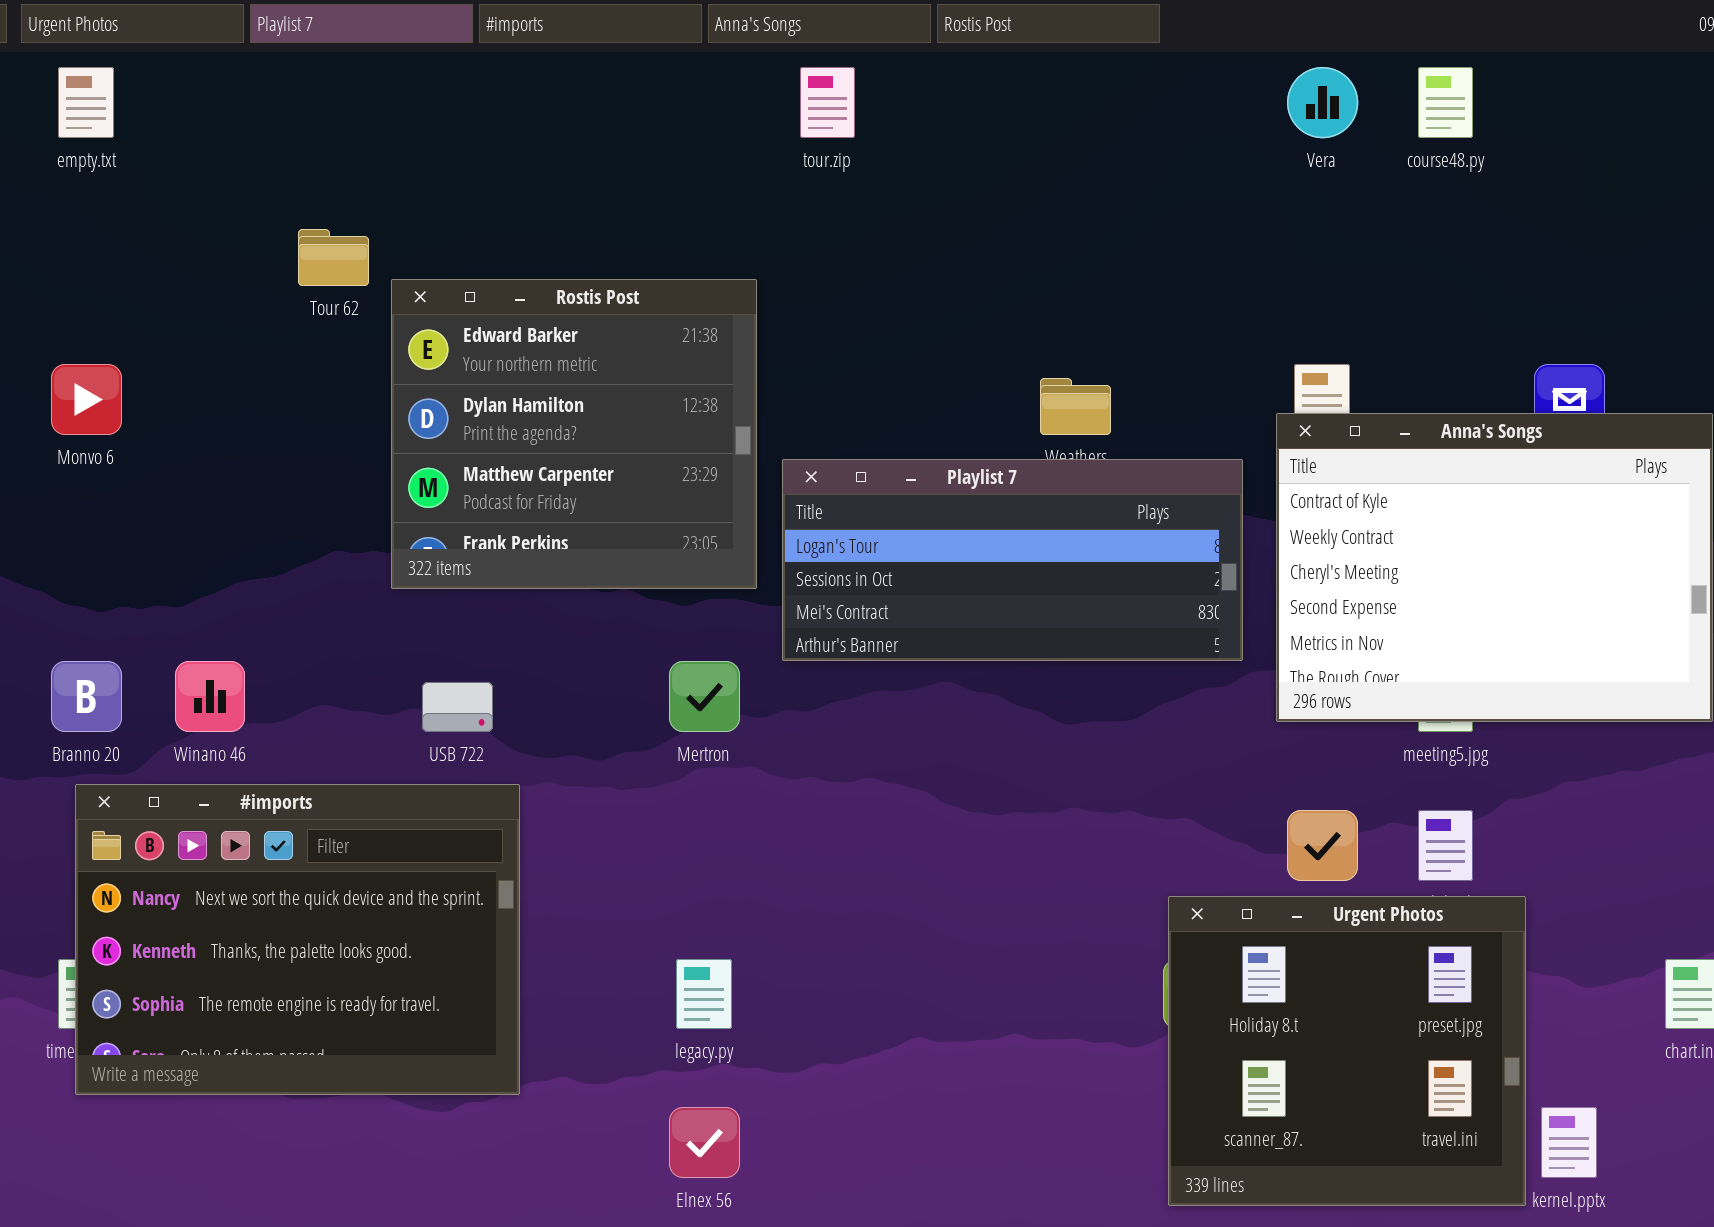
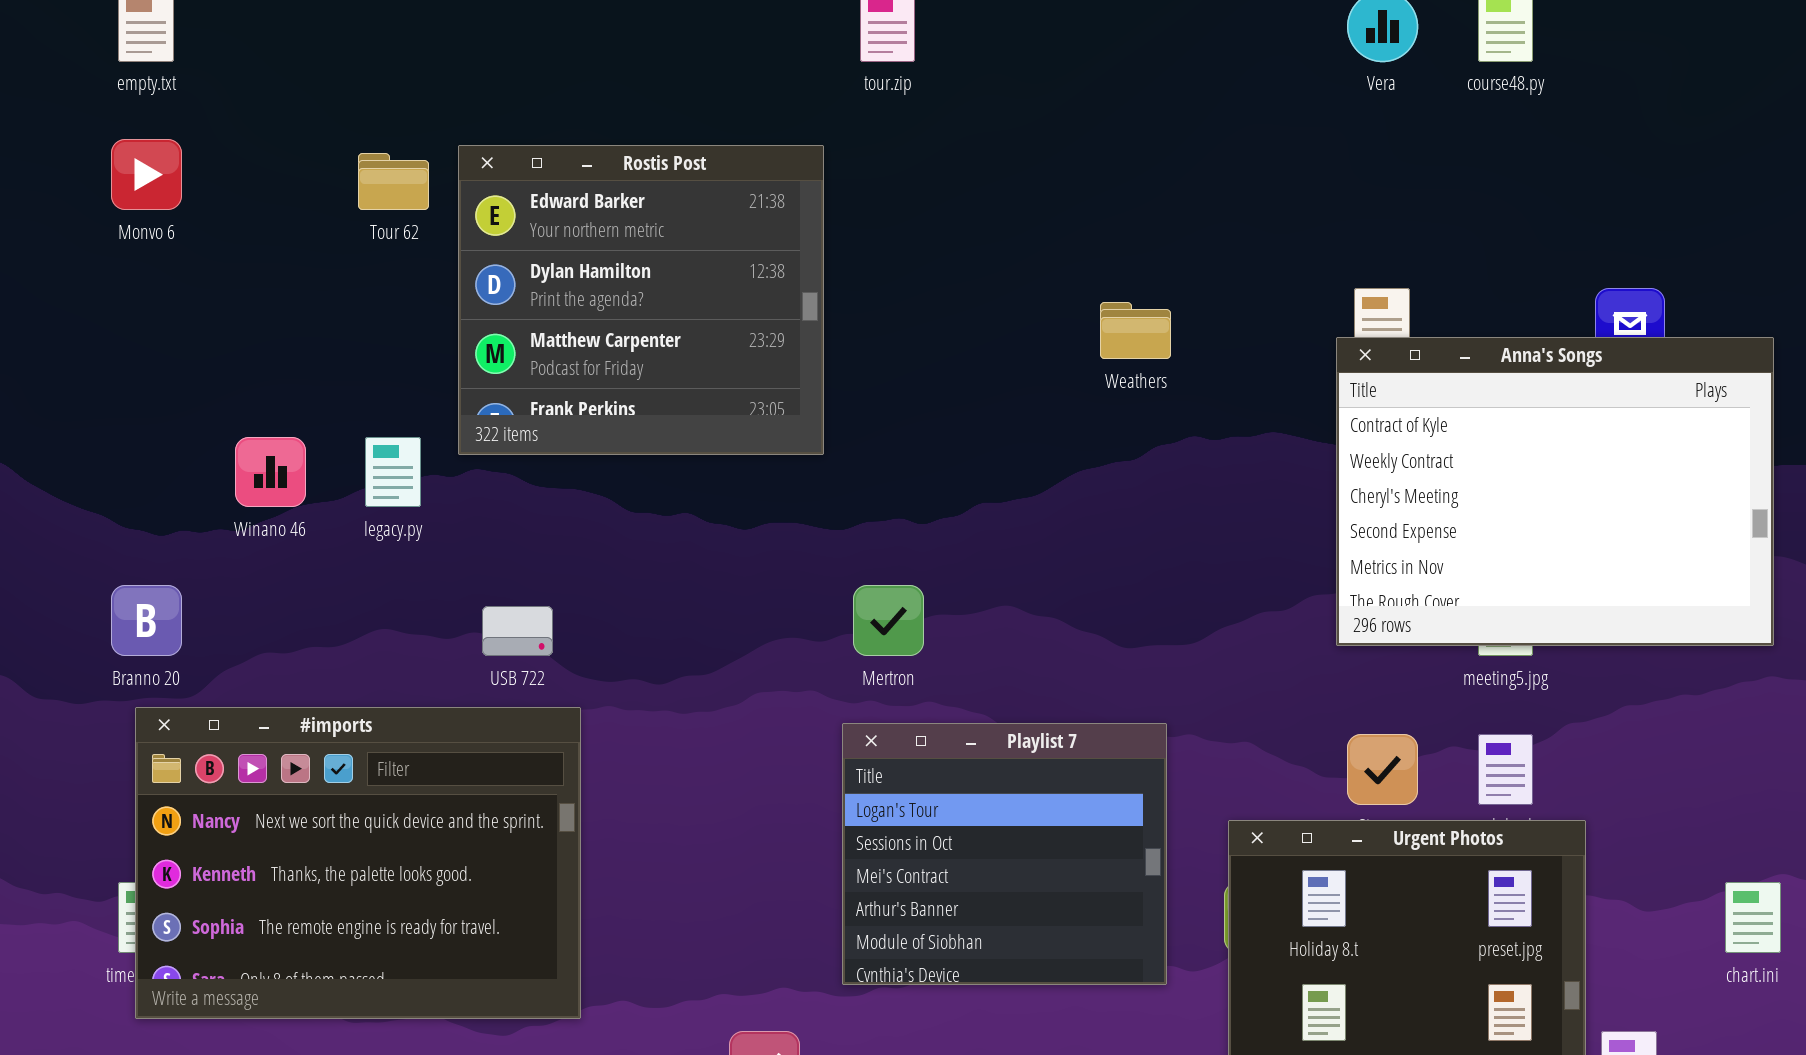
Rostis Post: [391,279,757,589] -> [458,145,824,455], moved
Monvo 6: [51,364,122,435] -> [111,139,182,210], moved
Playlist 7: [782,459,1243,661] -> [842,723,1167,985], moved, resized
Winano 46: [175,661,245,732] -> [235,437,306,507], moved
Mertron: [669,661,740,732] -> [853,585,924,656], moved
legacy.py: [676,959,732,1029] -> [365,437,421,507], moved

